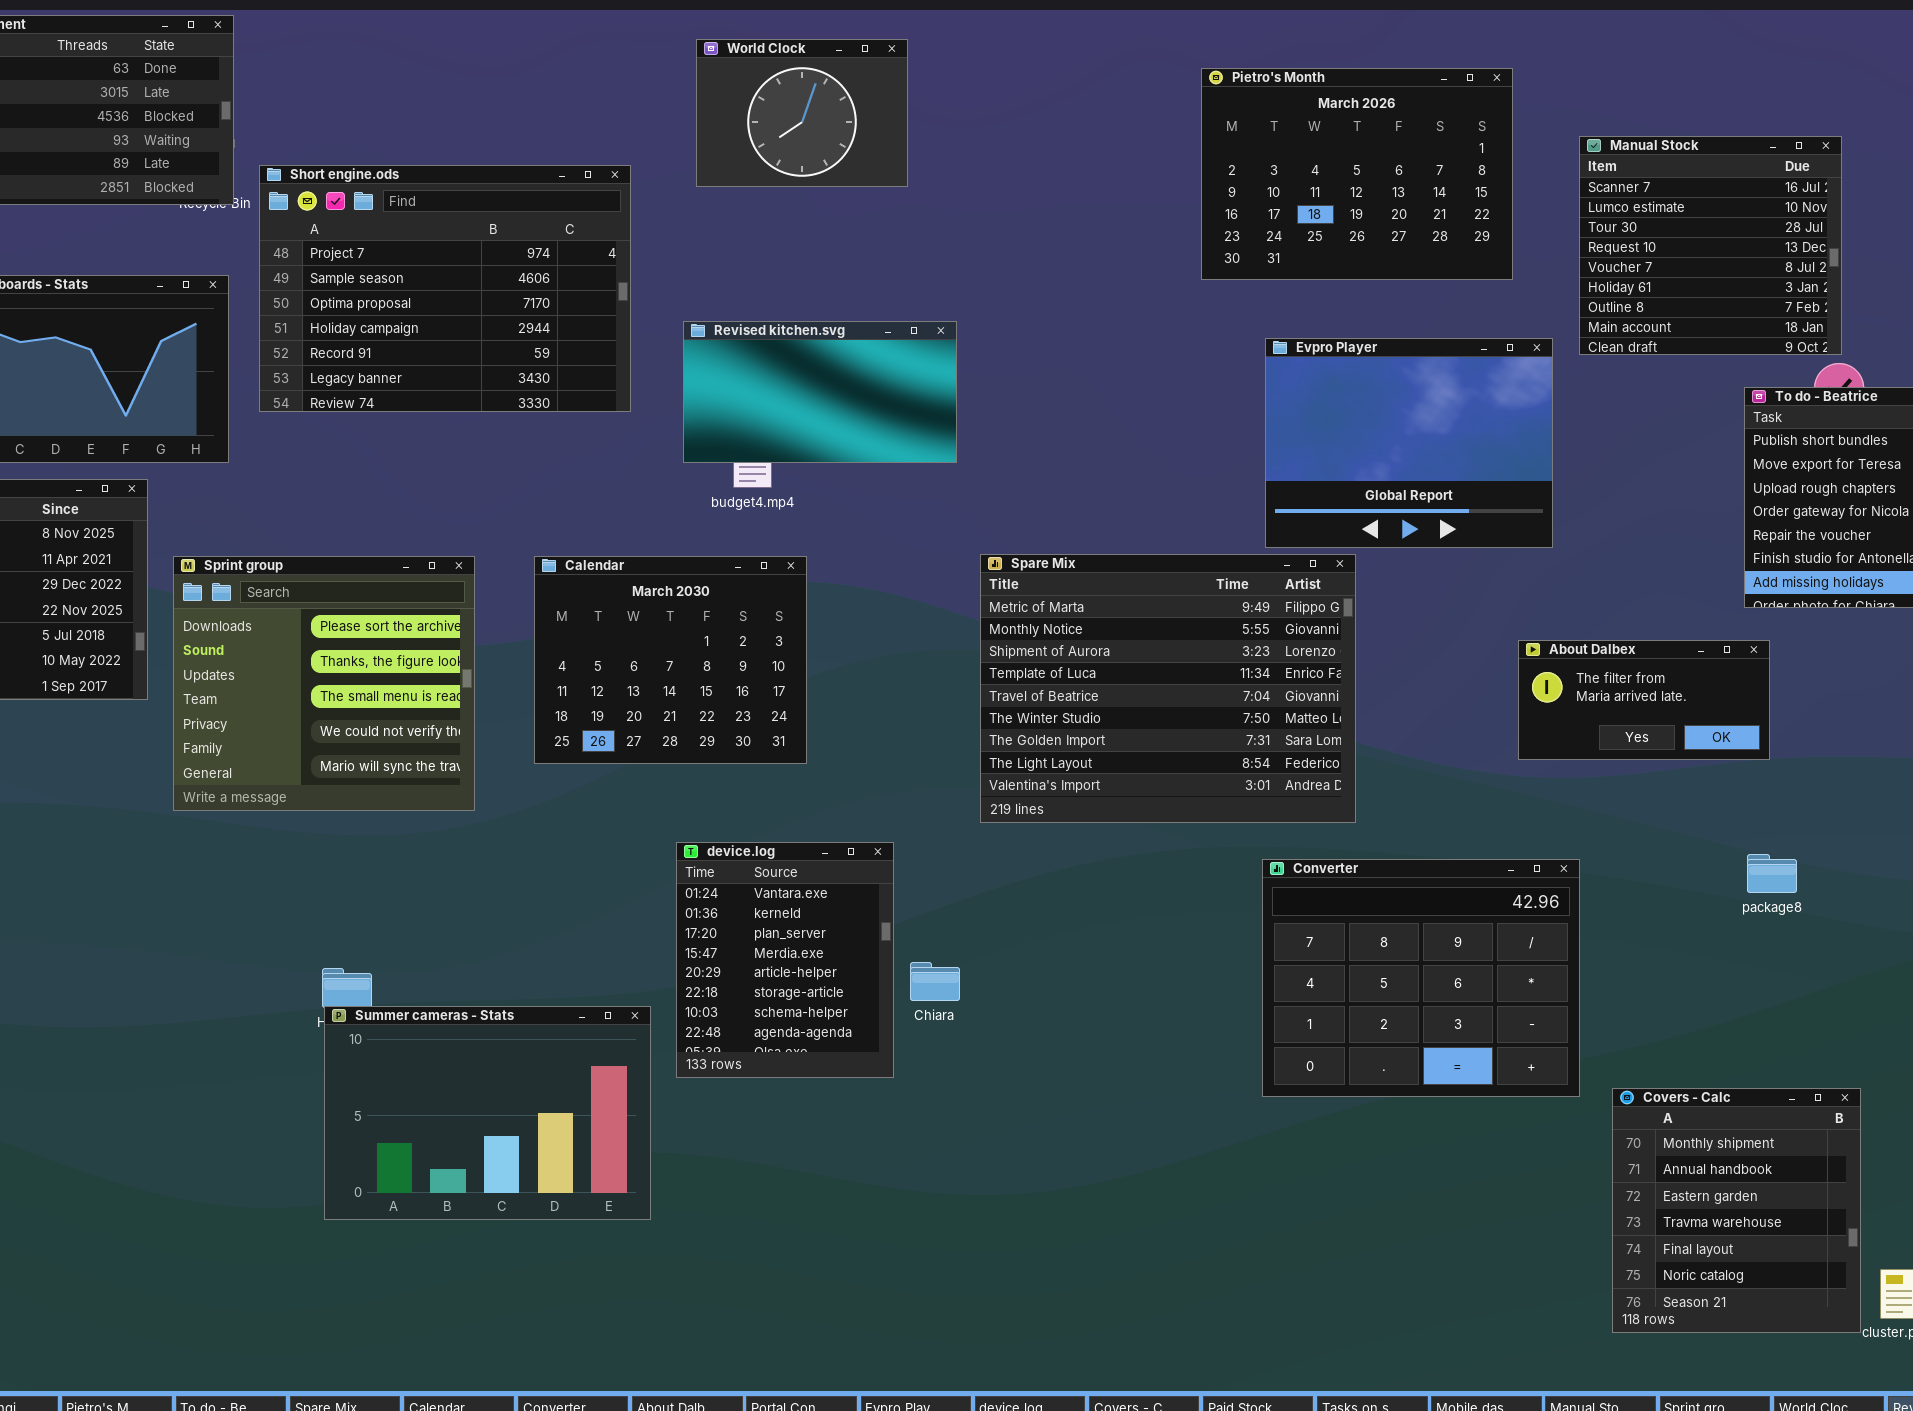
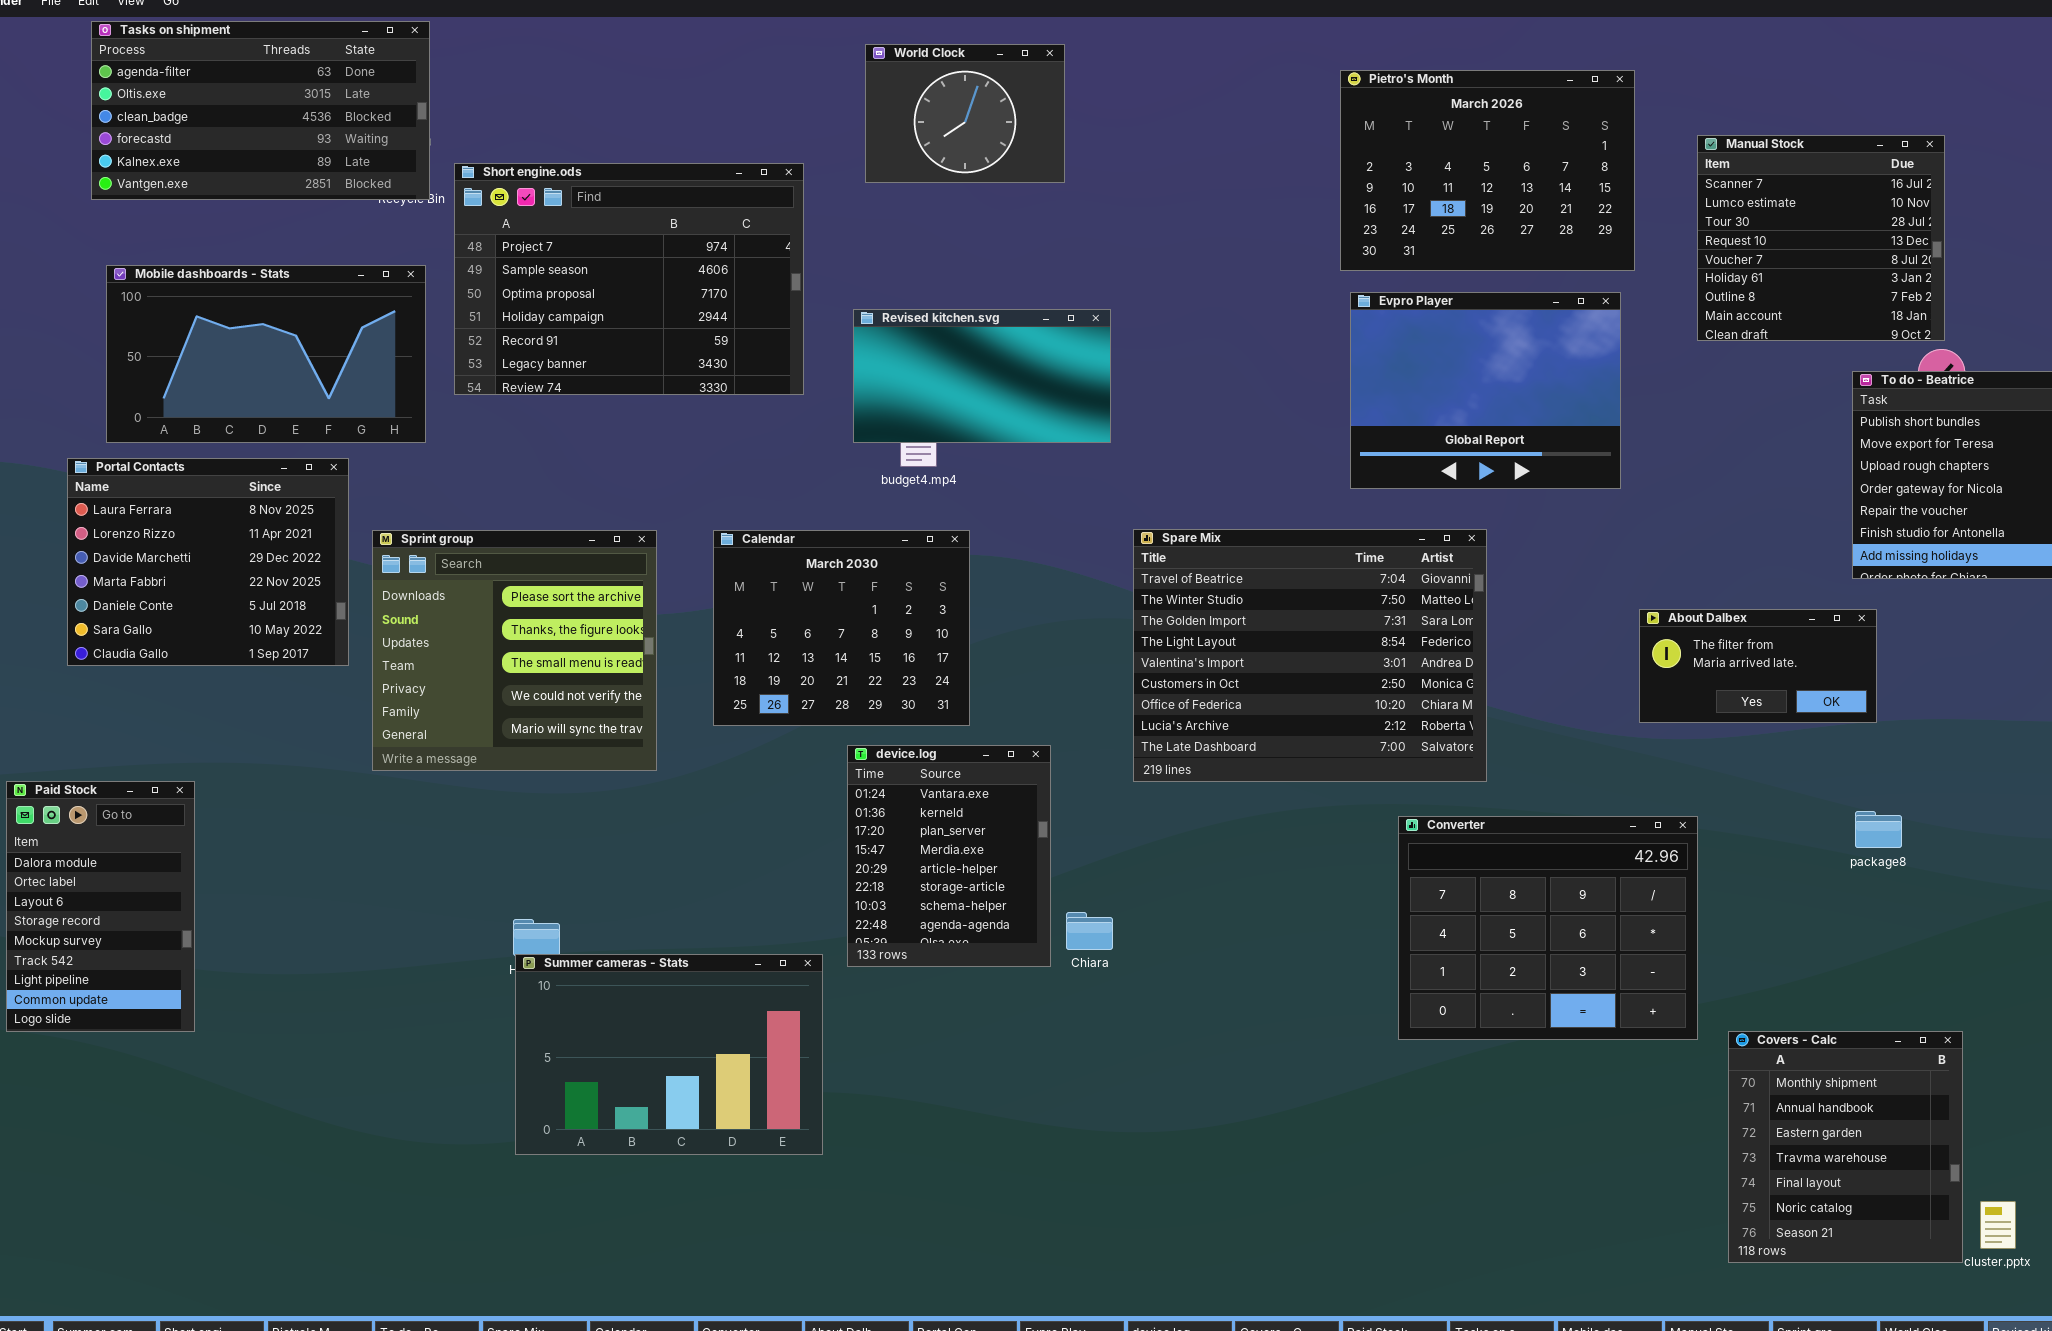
Evpro Player: [1265,338,1553,548] -> [1350,292,1621,489], moved
Spare Mix: [980,554,1356,823] -> [1133,529,1487,782], scrolled down 4 rows
device.log: [676,842,894,1078] -> [847,745,1051,967], moved

